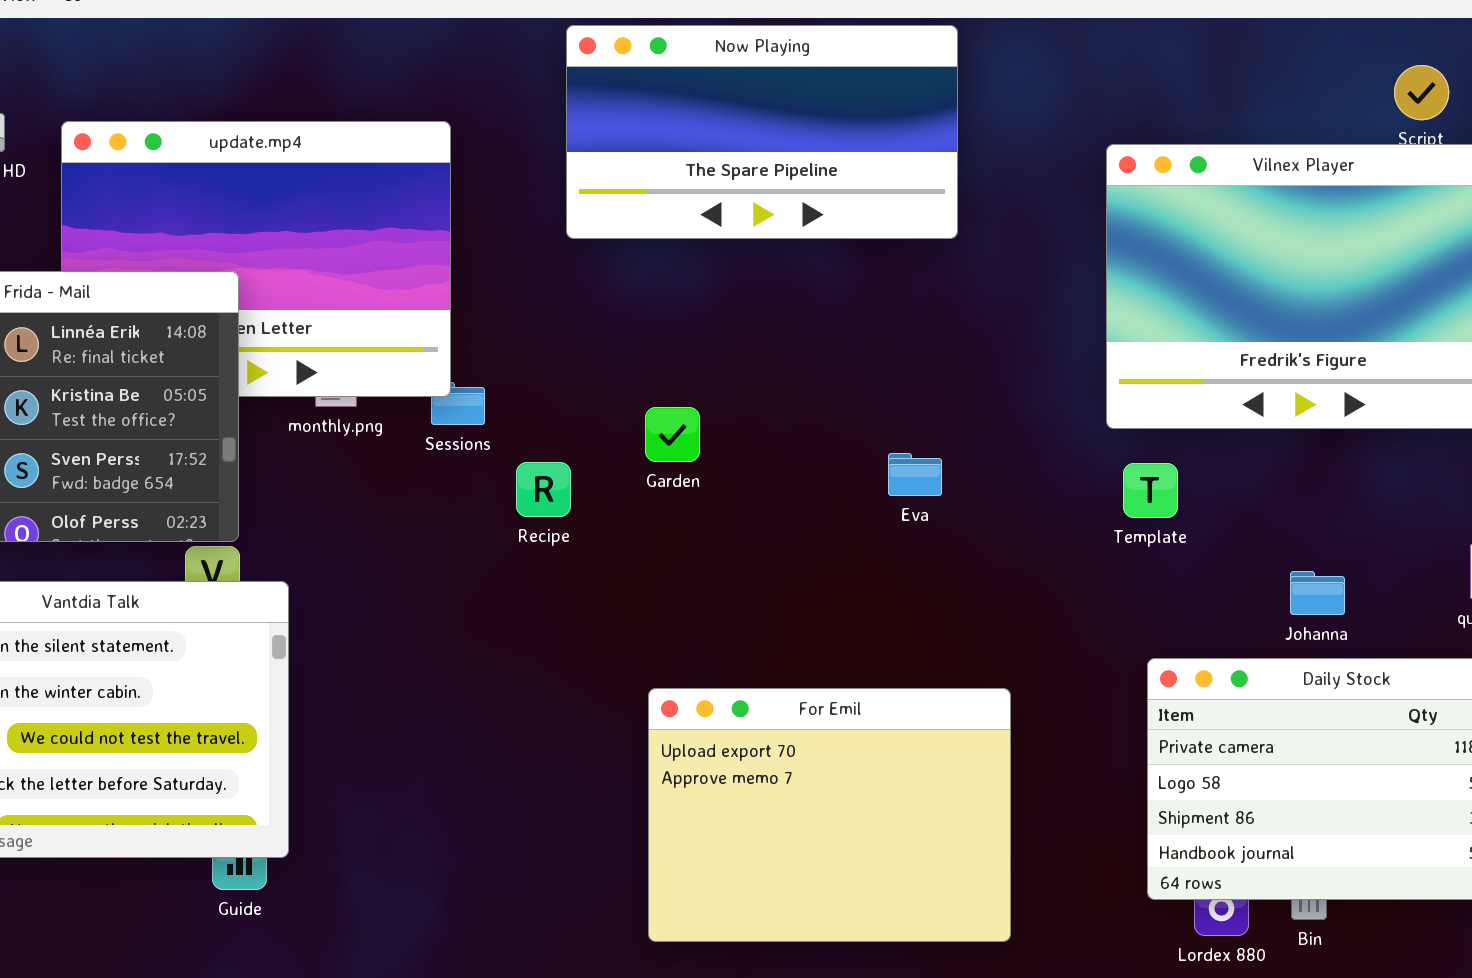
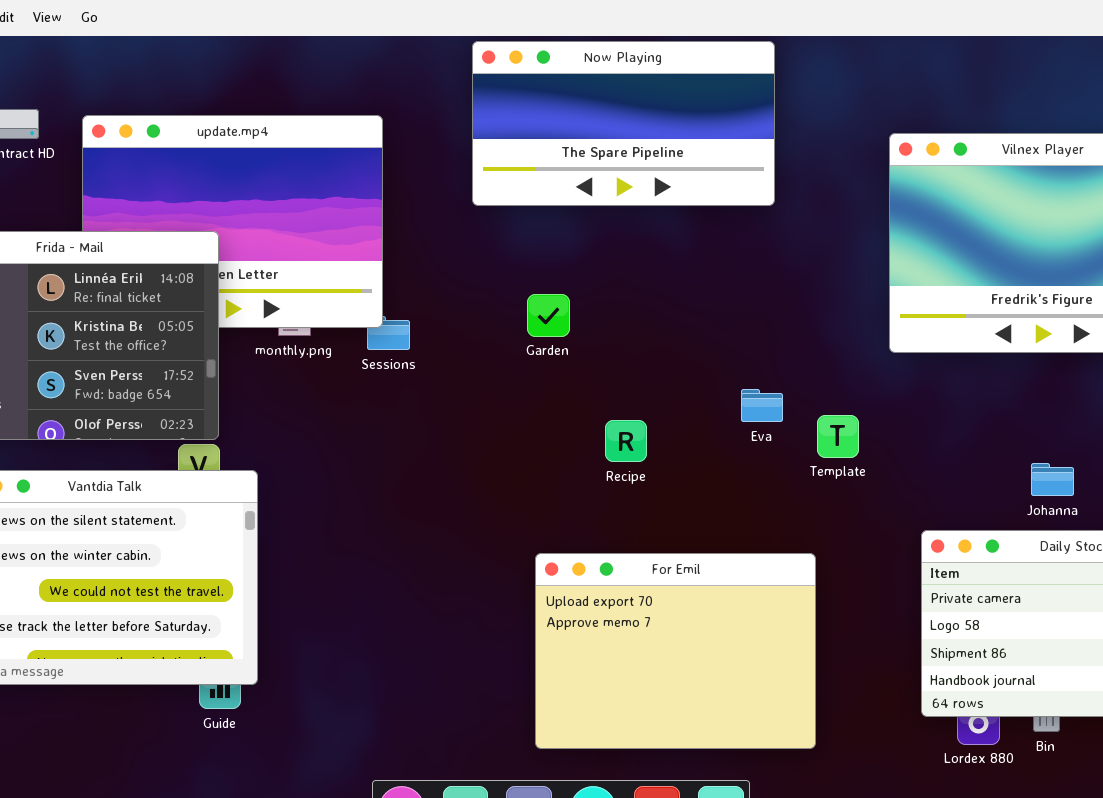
Garden: [645,407,700,462] -> [527,294,570,337], moved
Eva: [888,453,942,496] -> [741,389,783,422], moved
Recipe: [516,462,571,517] -> [605,420,647,462], moved
Template: [1123,463,1178,518] -> [817,415,859,458], moved

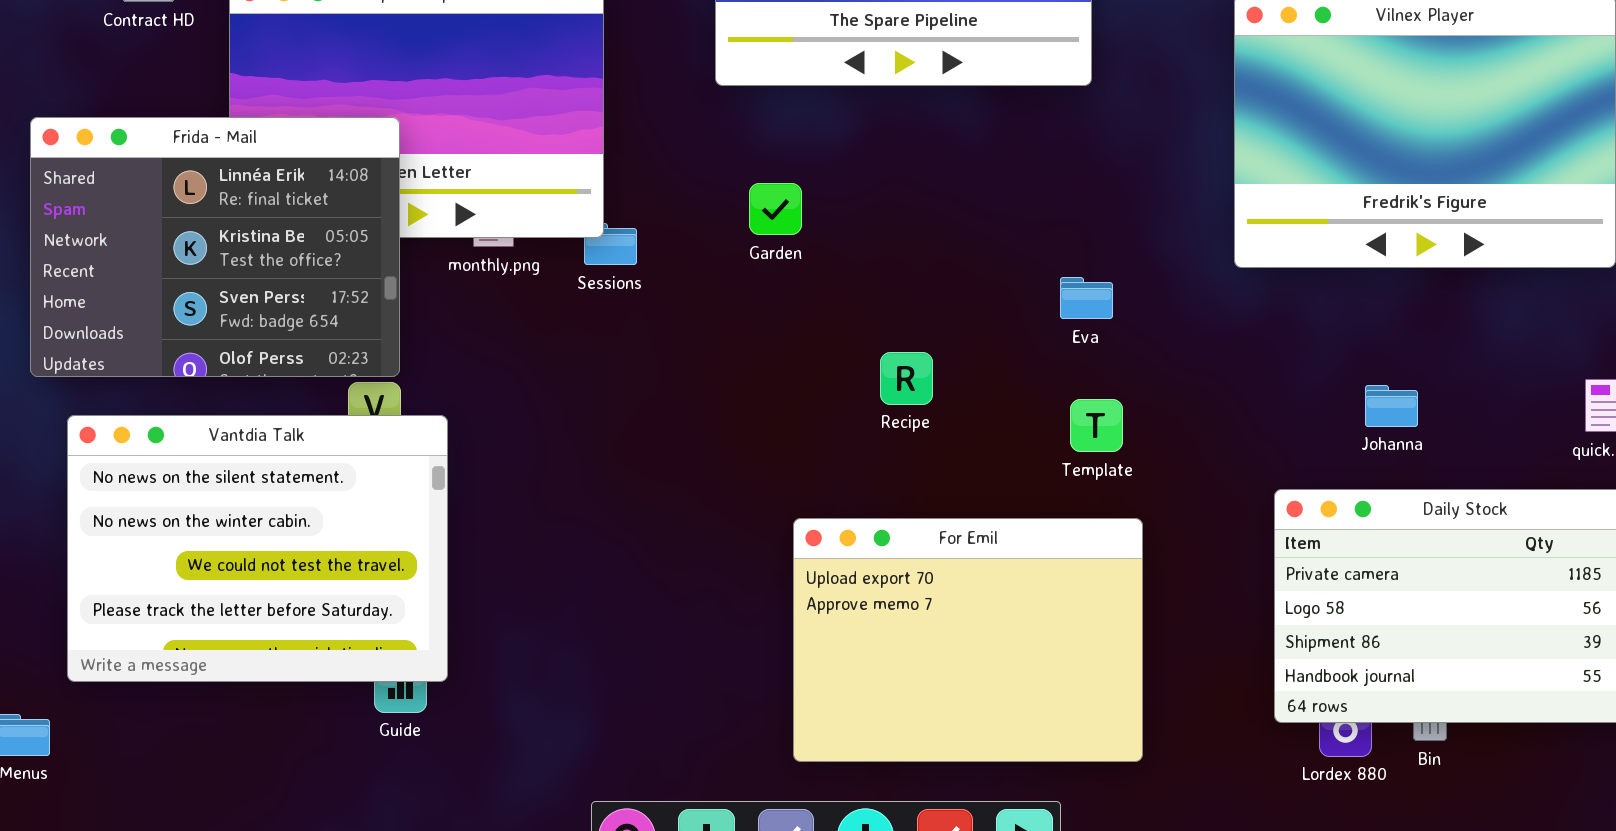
Garden: [527,294,570,337] -> [749,183,802,235], moved
Eva: [741,389,783,422] -> [1060,277,1113,319], moved
Template: [817,415,859,458] -> [1070,399,1123,452], moved
Johanna: [1031,463,1074,496] -> [1365,385,1418,427], moved

